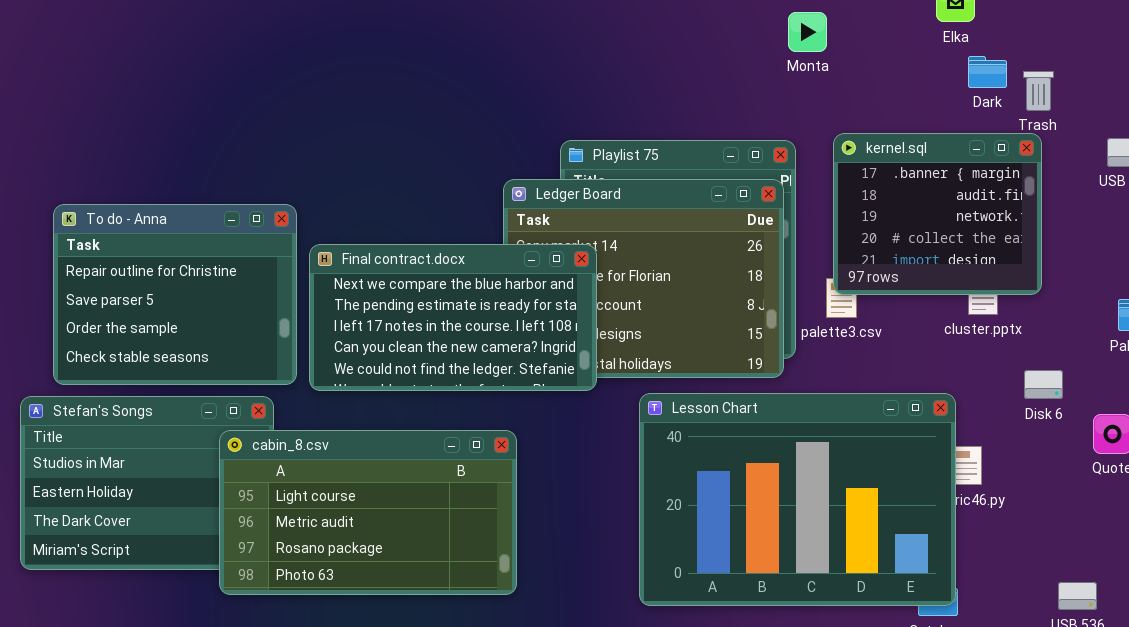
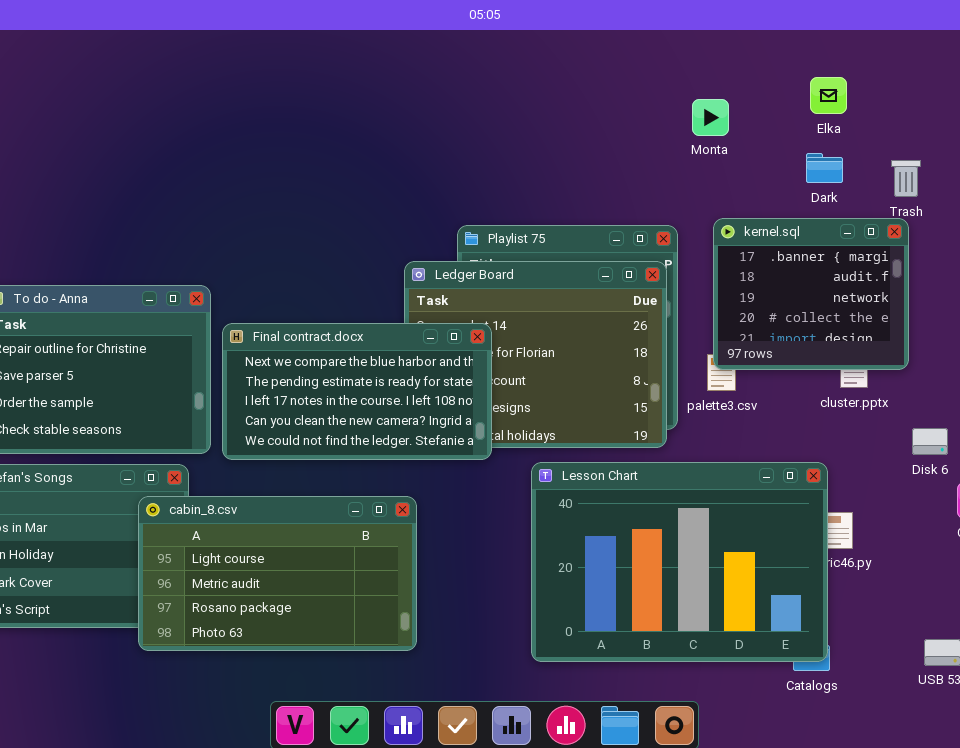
Monta: [788,12,827,52] -> [692,99,729,136], moved
Dark: [968,56,1007,88] -> [806,153,843,183], moved
Disk 6: [1024,370,1063,399] -> [912,428,948,455], moved

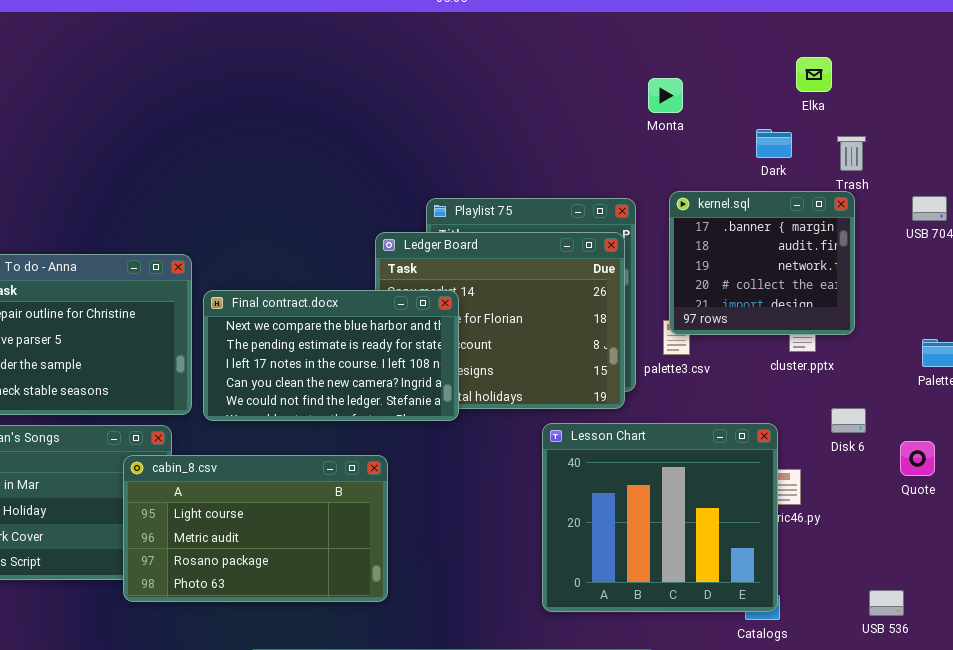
Elka: [810,77,847,114] -> [796,57,832,92], moved
Disk 6: [912,428,948,455] -> [831,408,866,433], moved
Lesson Chart: [531,462,828,662] -> [542,423,778,612], resized

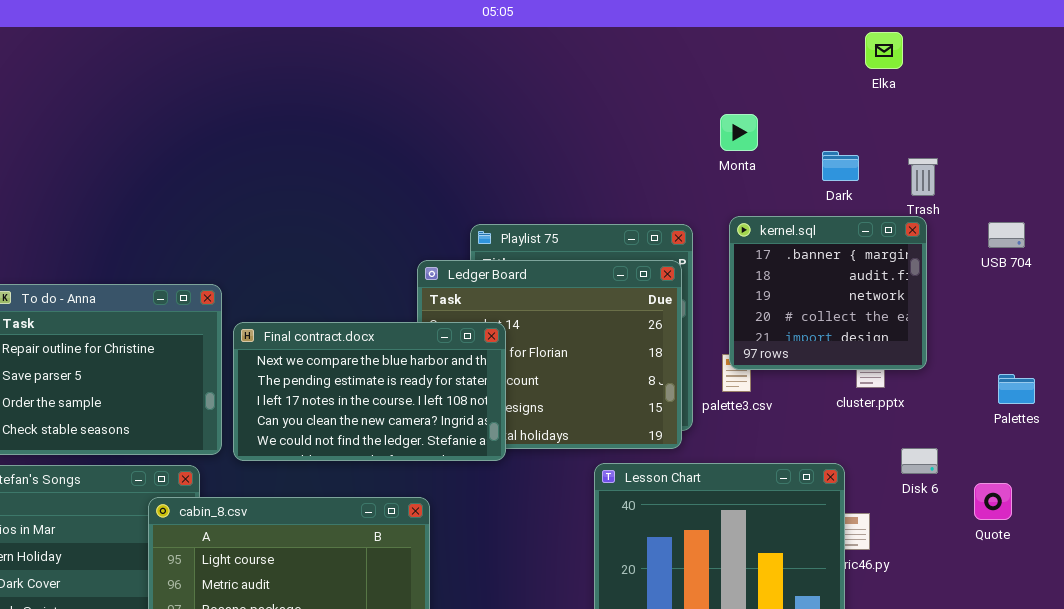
Elka: [796,57,832,92] -> [865,32,903,69], moved
Monta: [648,78,683,113] -> [720,114,758,151], moved

